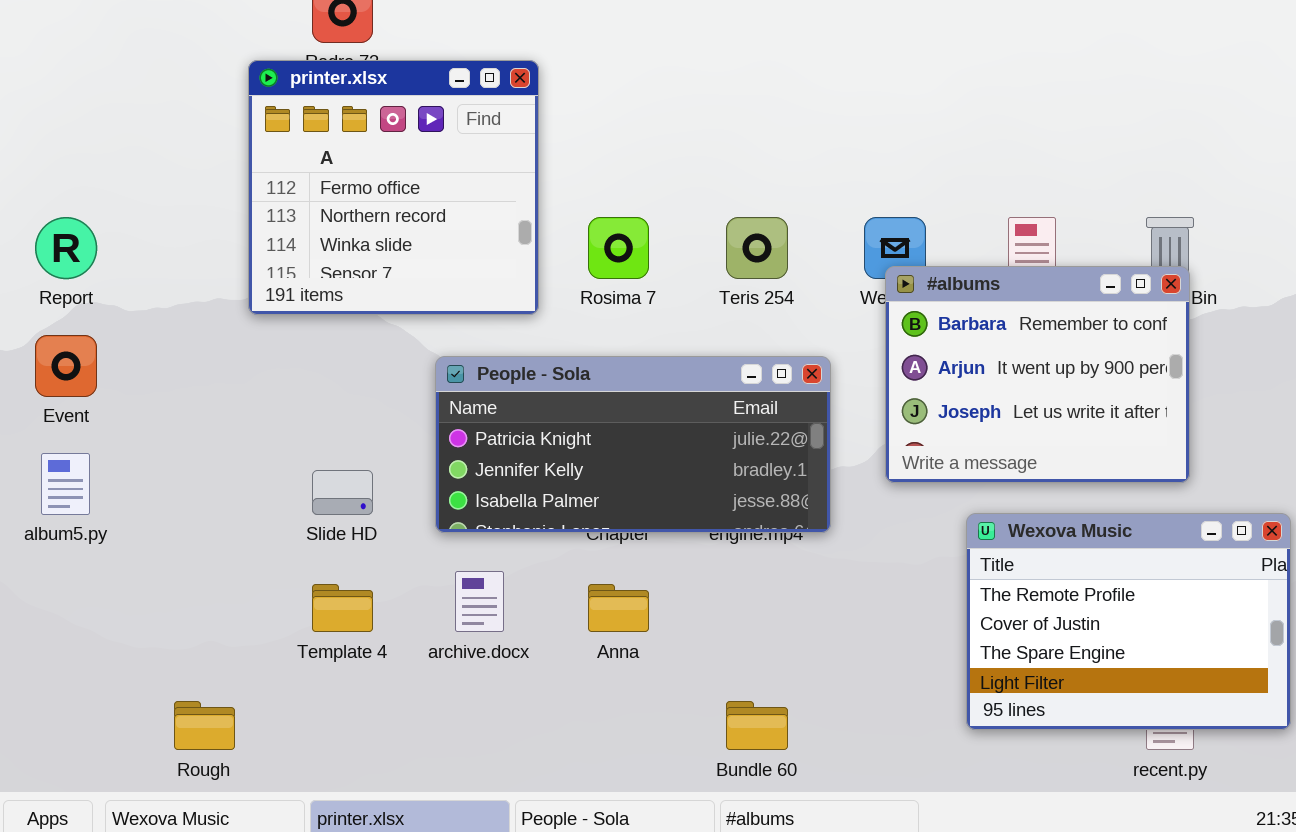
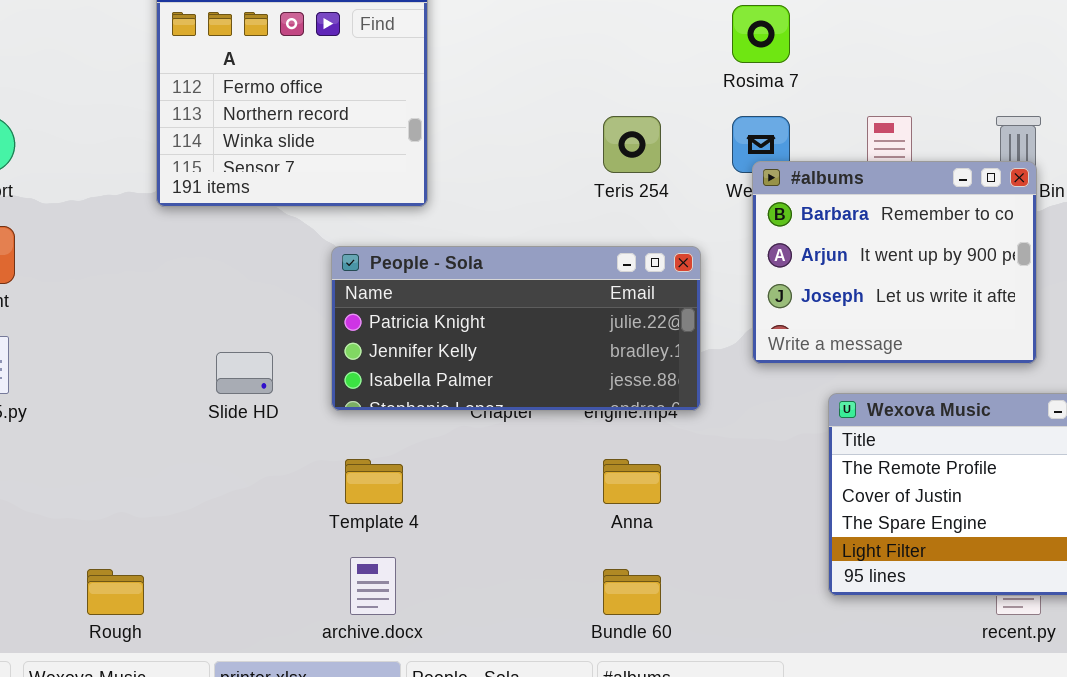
Rosima 7: [588,217,649,279] -> [732,5,790,63], moved
archive.docx: [455,571,504,632] -> [350,557,396,615], moved
Template 4: [312,584,373,632] -> [345,459,403,504], moved
Anna: [588,584,649,632] -> [603,459,661,504], moved

